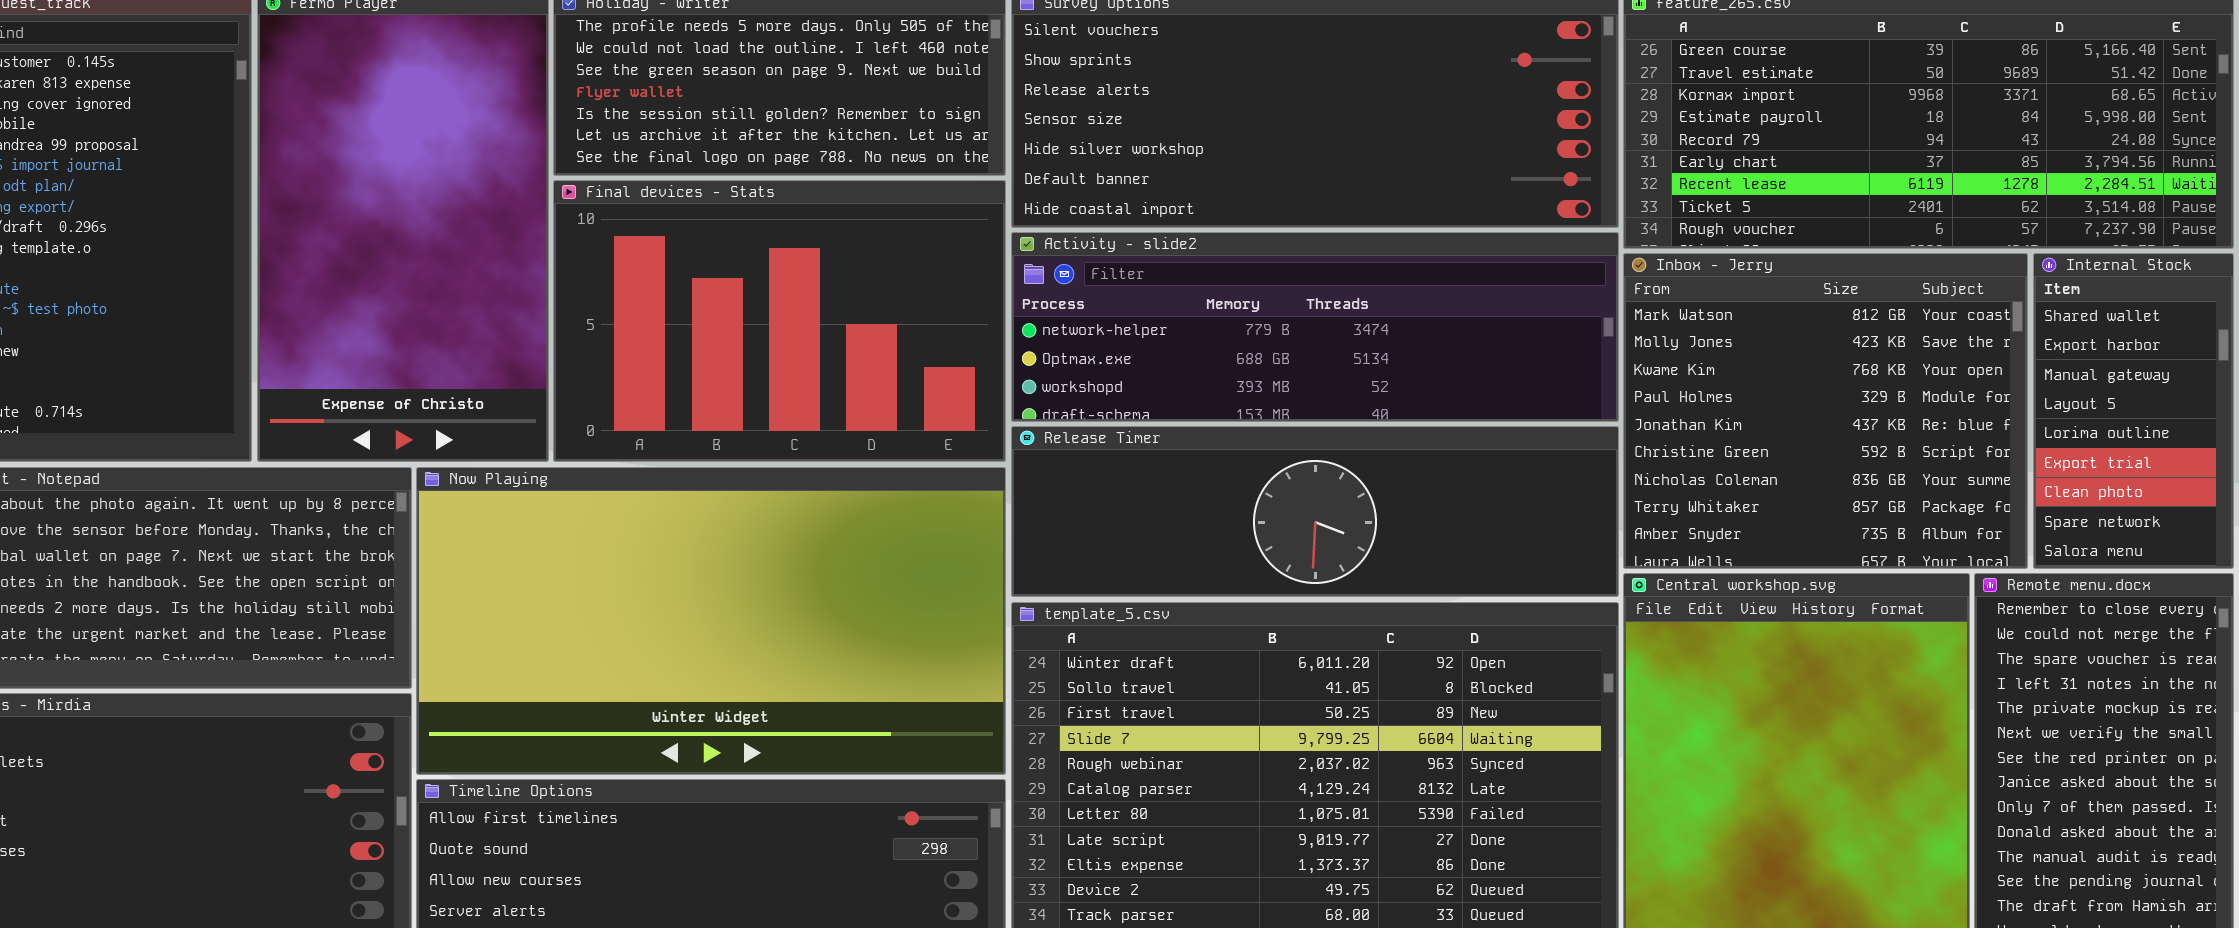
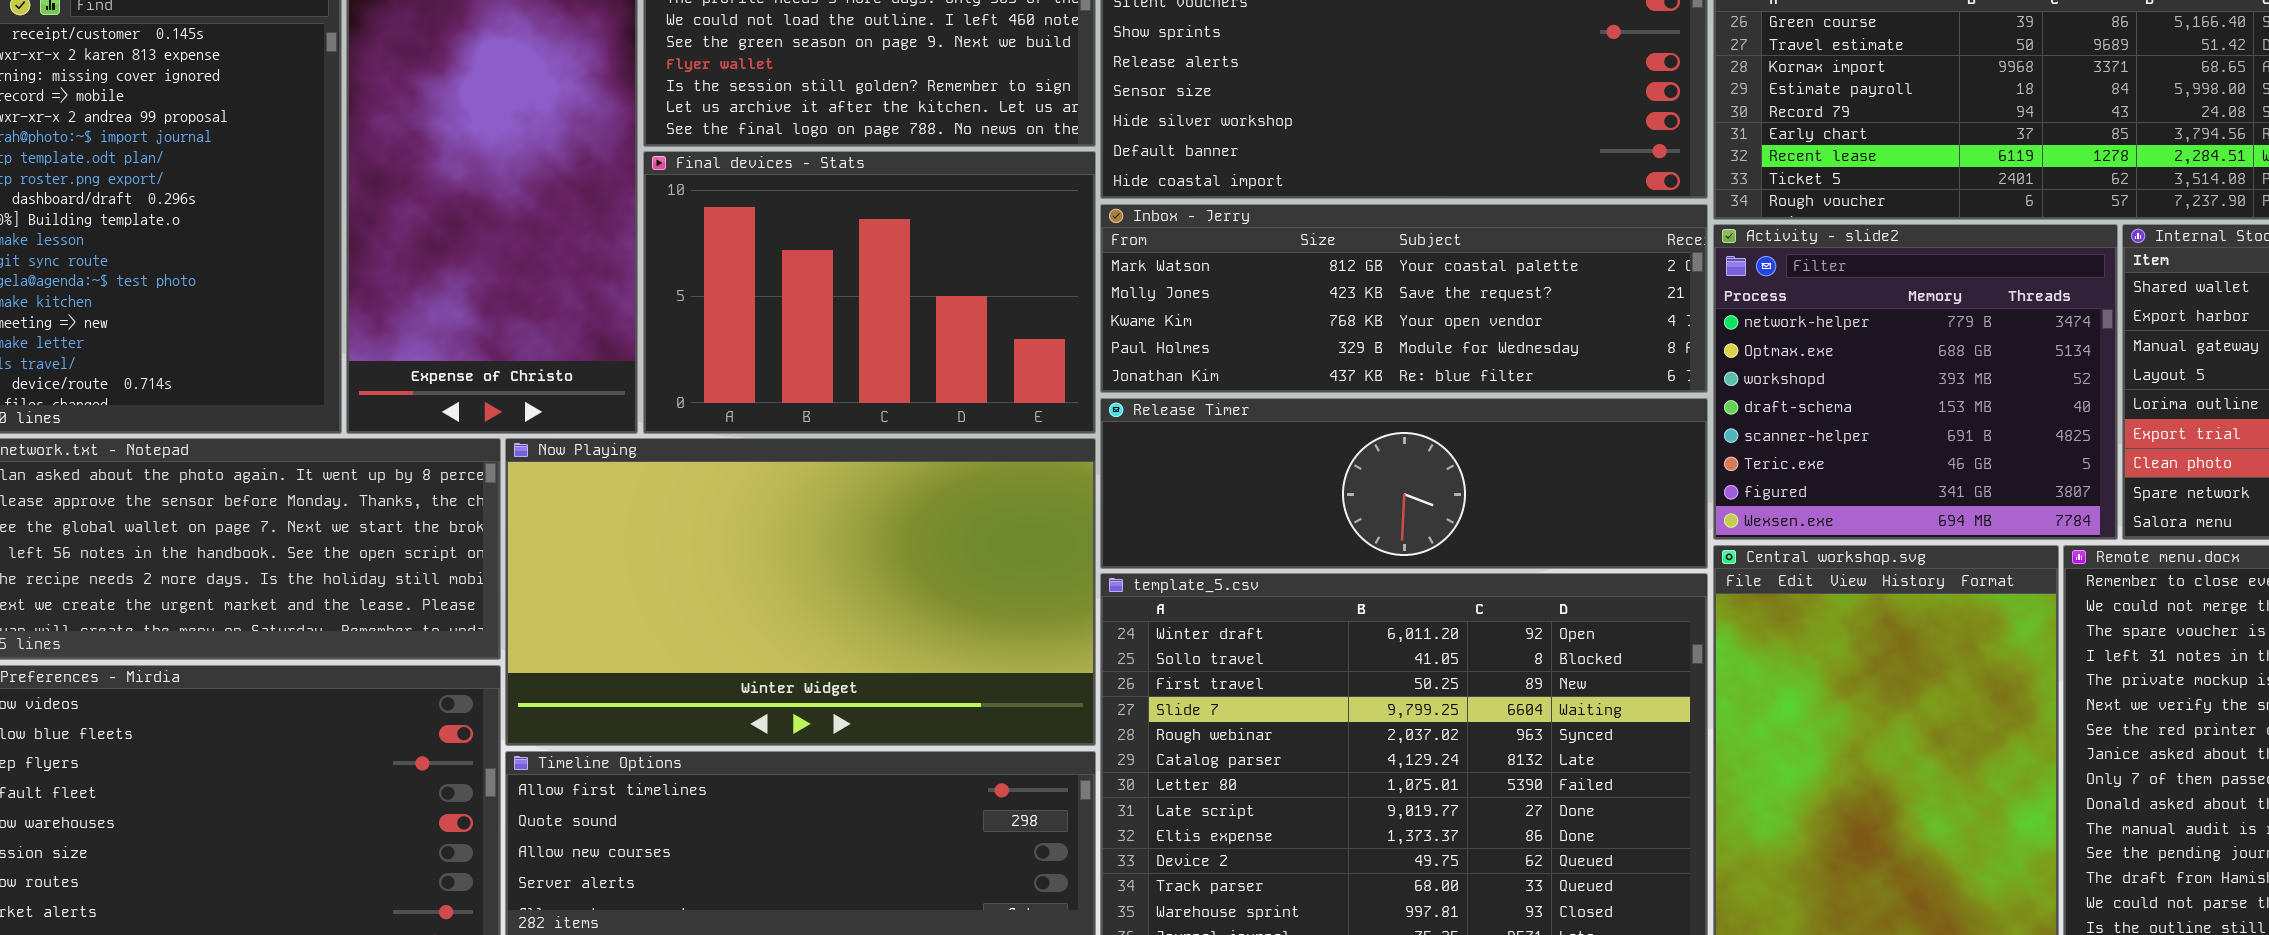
Activity - slide2: [1011,232,1619,422] -> [1713,224,2118,540], moved, resized
Inbox - Jerry: [1623,253,2028,569] -> [1100,204,1708,393], moved, resized

